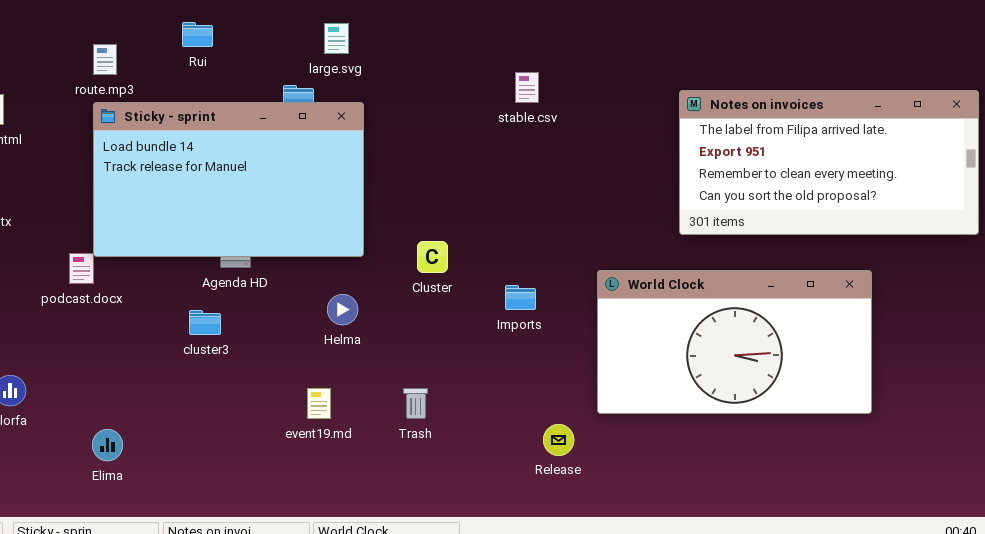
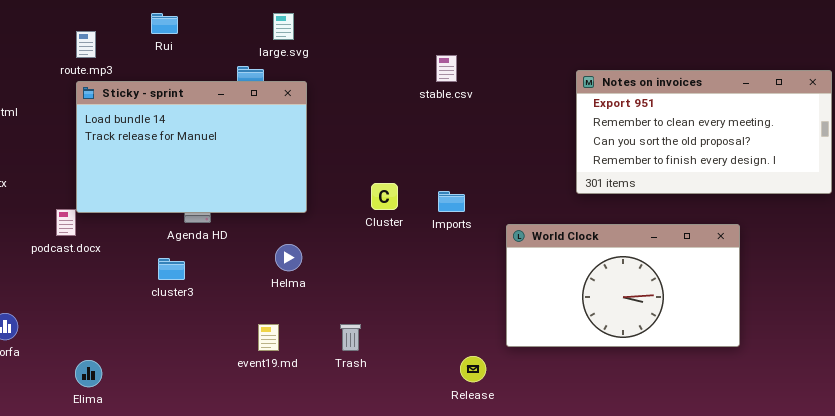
Notes on invoices: [679,90,979,235] -> [576,70,832,194], scrolled down 1 row
Cluster: [417,241,448,273] -> [371,183,398,210], moved
Imports: [505,285,536,310] -> [438,191,465,212], moved

